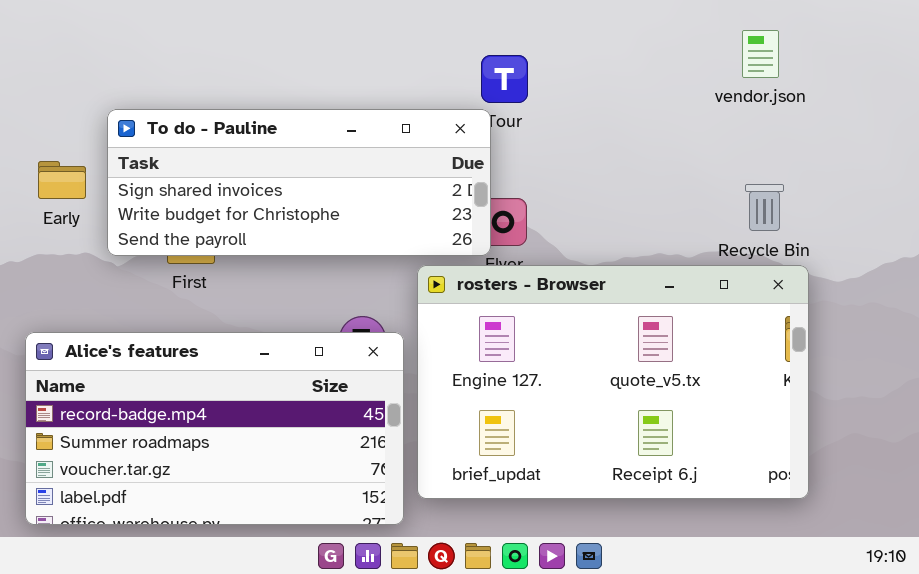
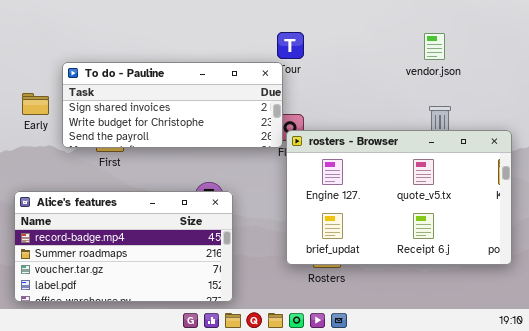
vendor.json: [742,30,779,78] -> [424,33,445,60], moved
rosters - Browser: [417,265,809,499] -> [286,130,512,265], moved

